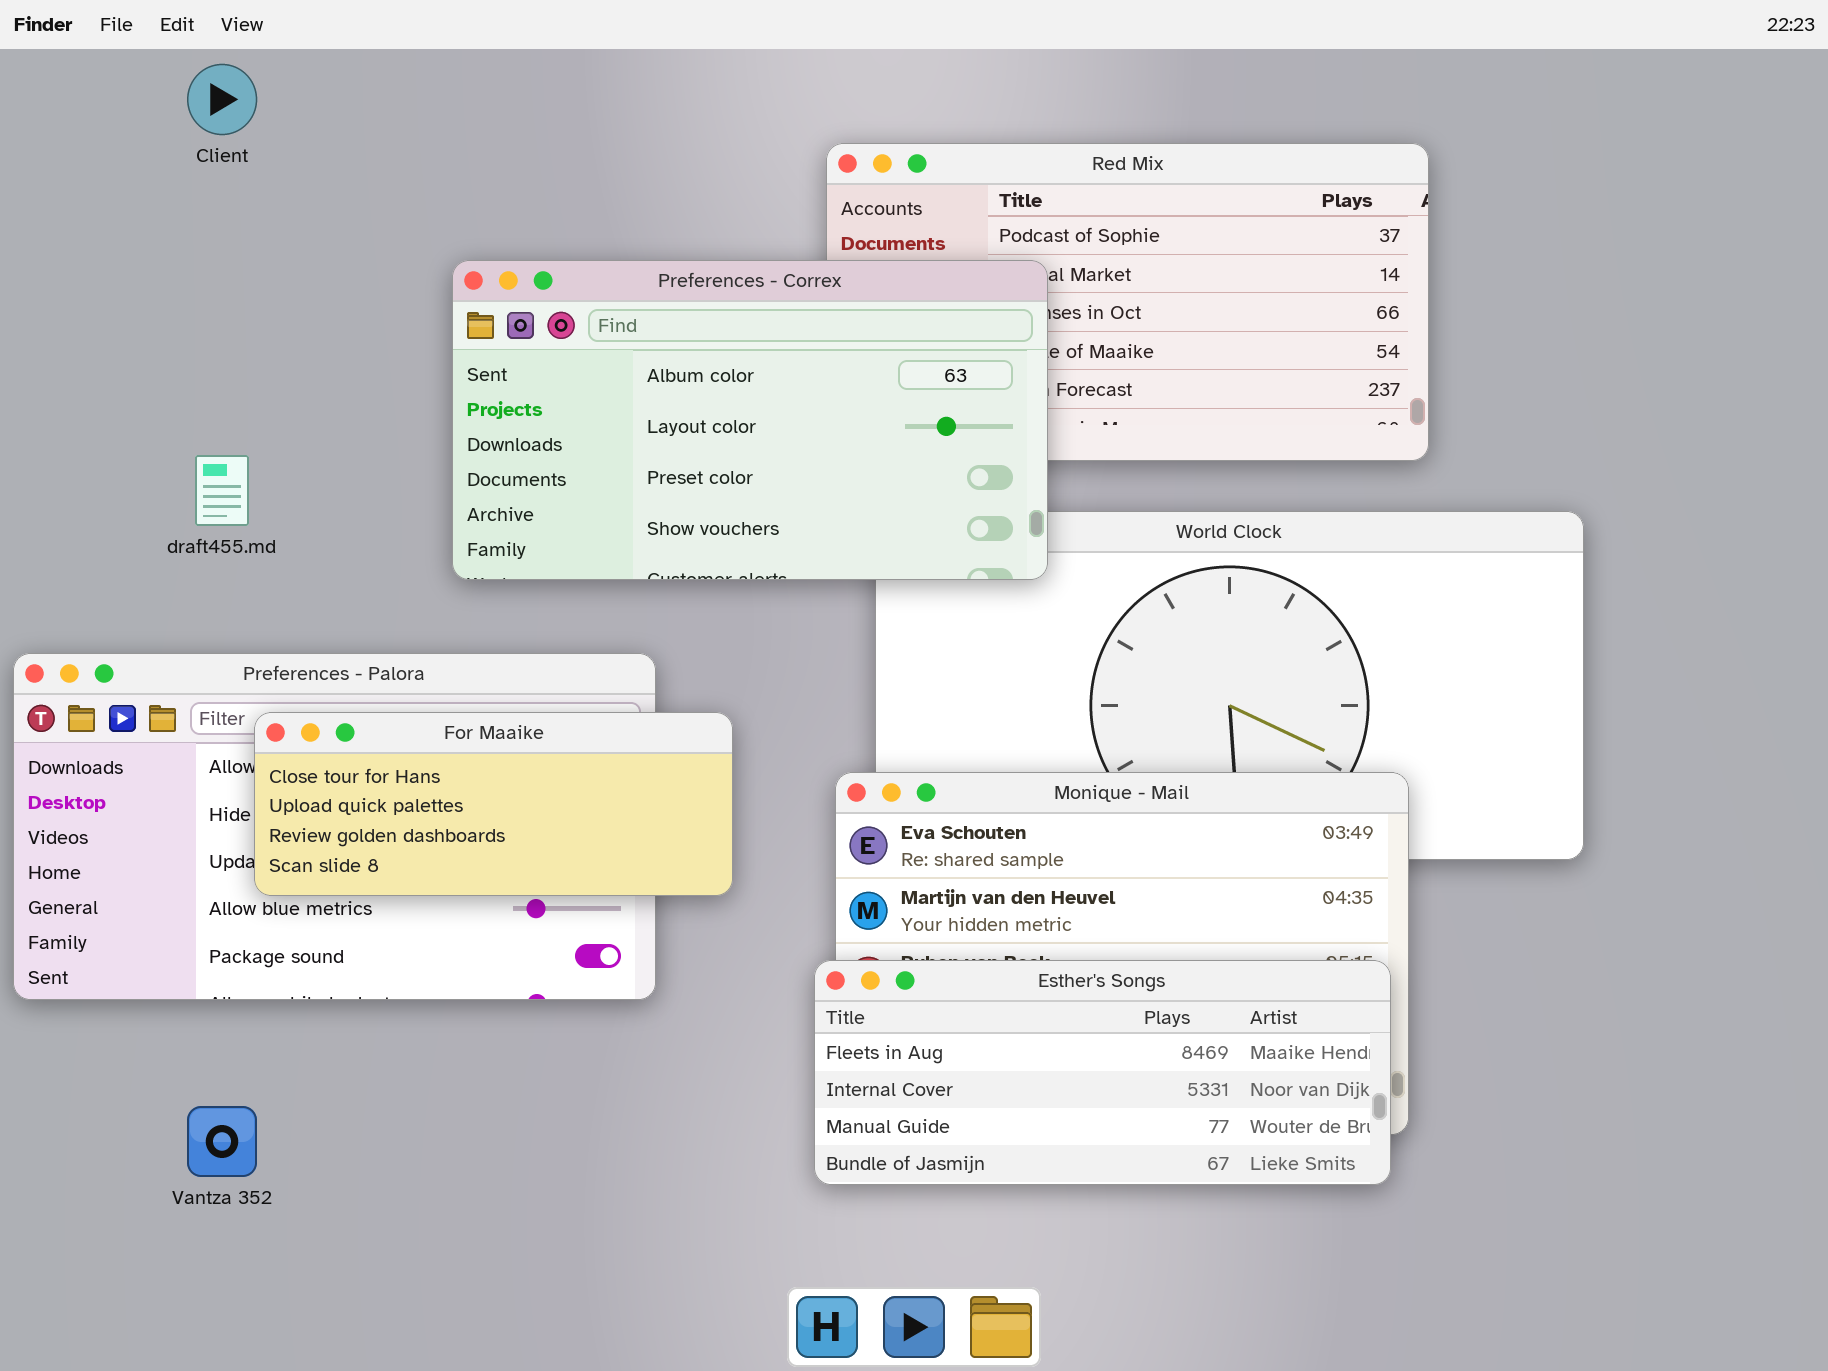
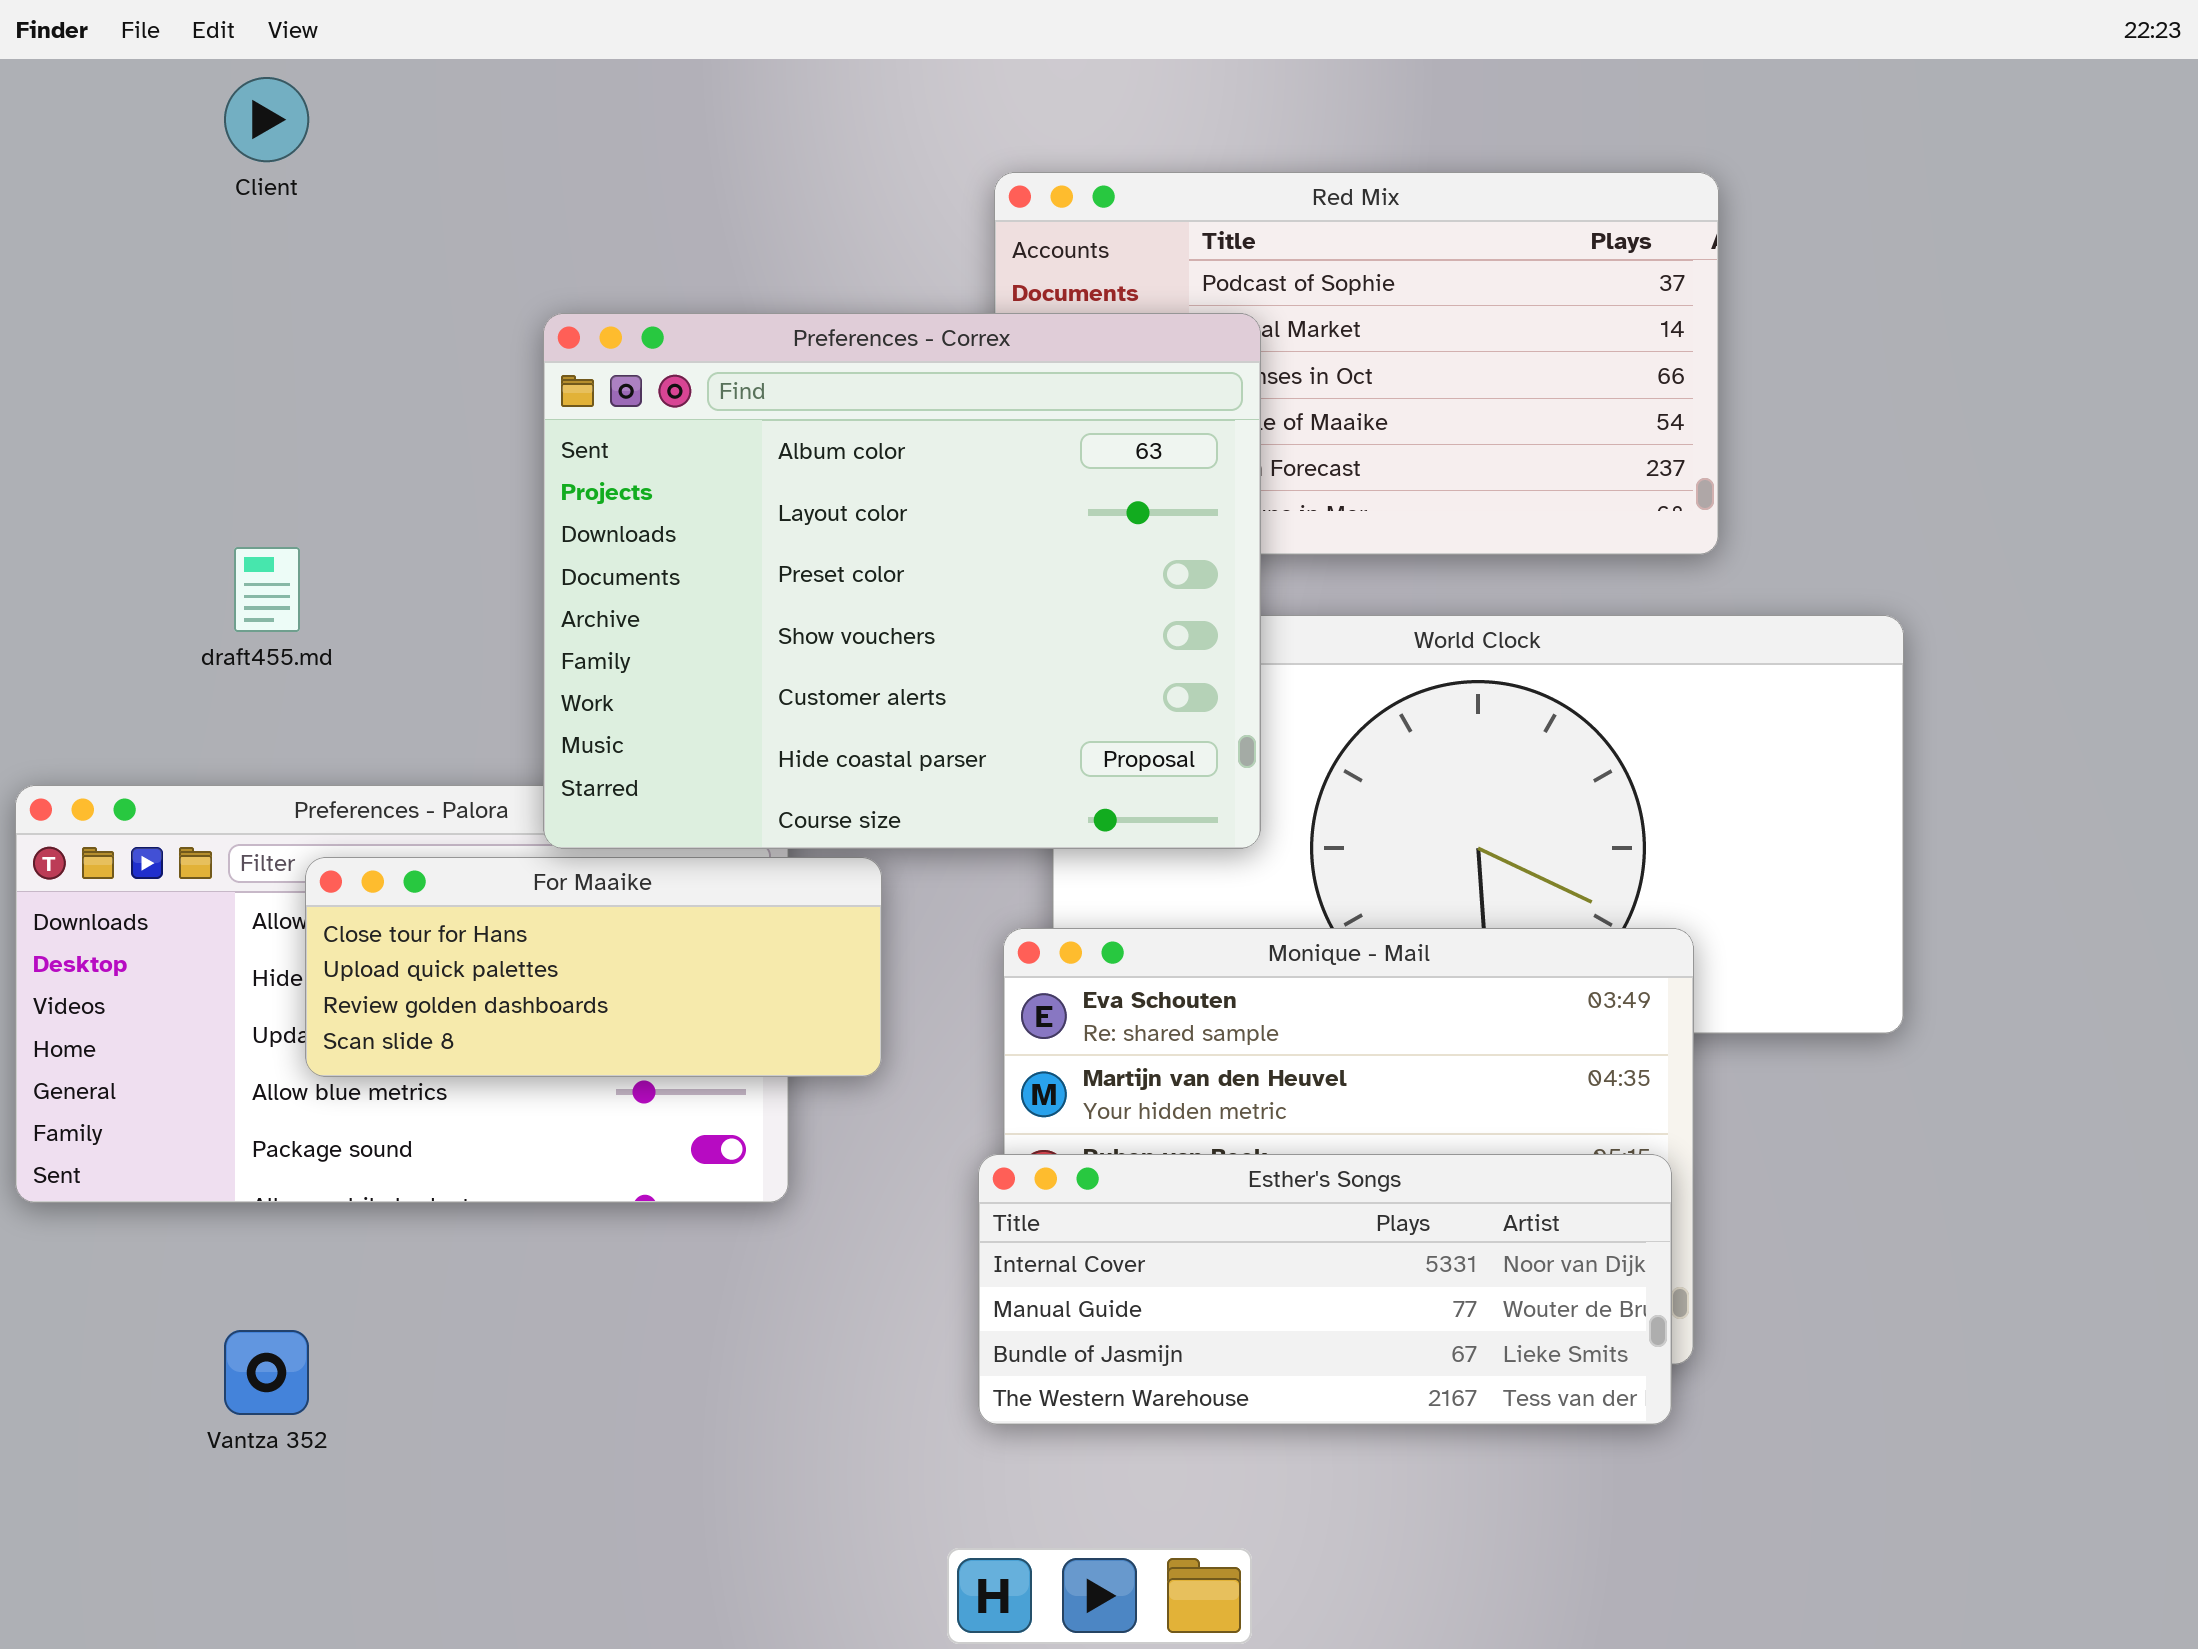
Preferences - Correx: [452,260,1048,580] -> [543,313,1261,849], resized
Esther's Songs: [814,960,1391,1185] -> [978,1154,1672,1425], scrolled down 1 row

